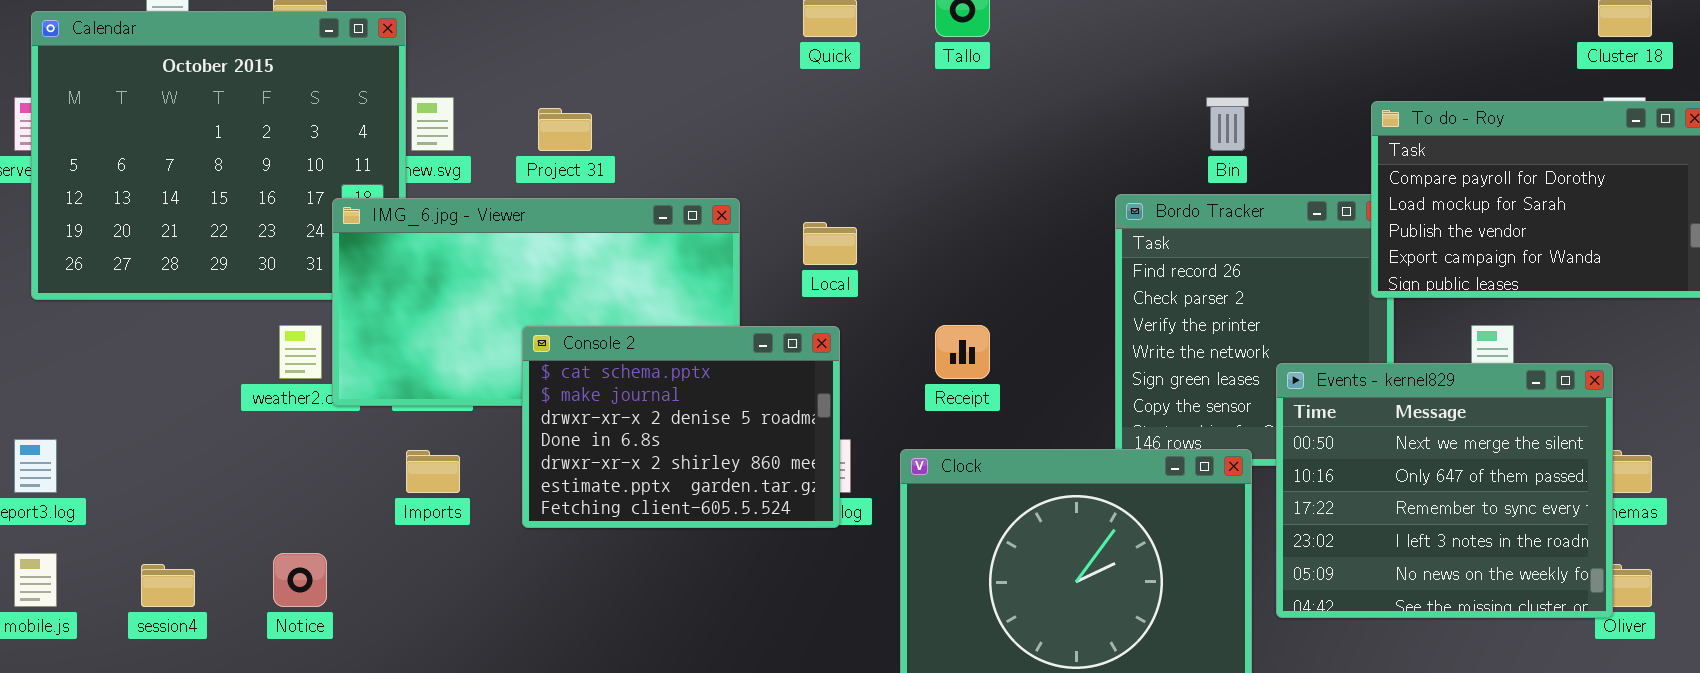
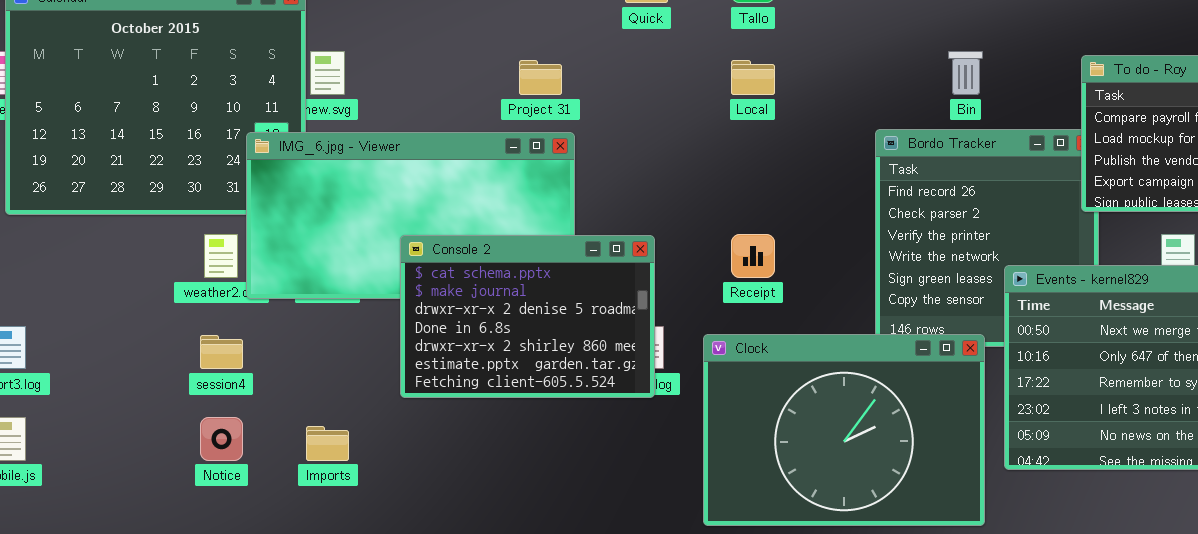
Project 31: [538,108,592,151] -> [519,60,562,95], moved
Local: [803,222,857,265] -> [731,60,775,95], moved
Imports: [406,450,460,493] -> [306,426,349,461], moved
session4: [141,564,195,607] -> [200,335,243,369], moved

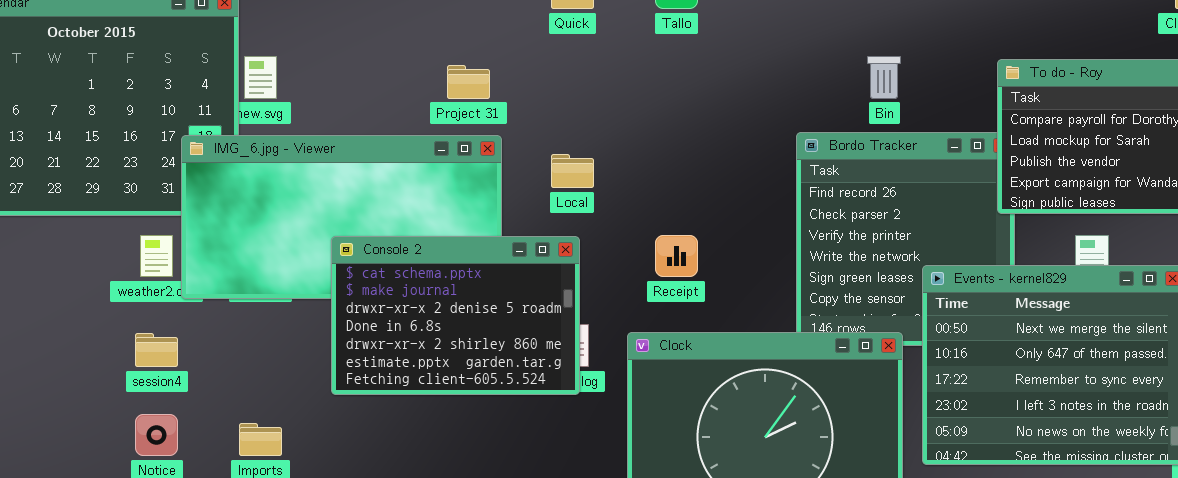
Local: [731,60,775,95] -> [551,154,594,188], moved

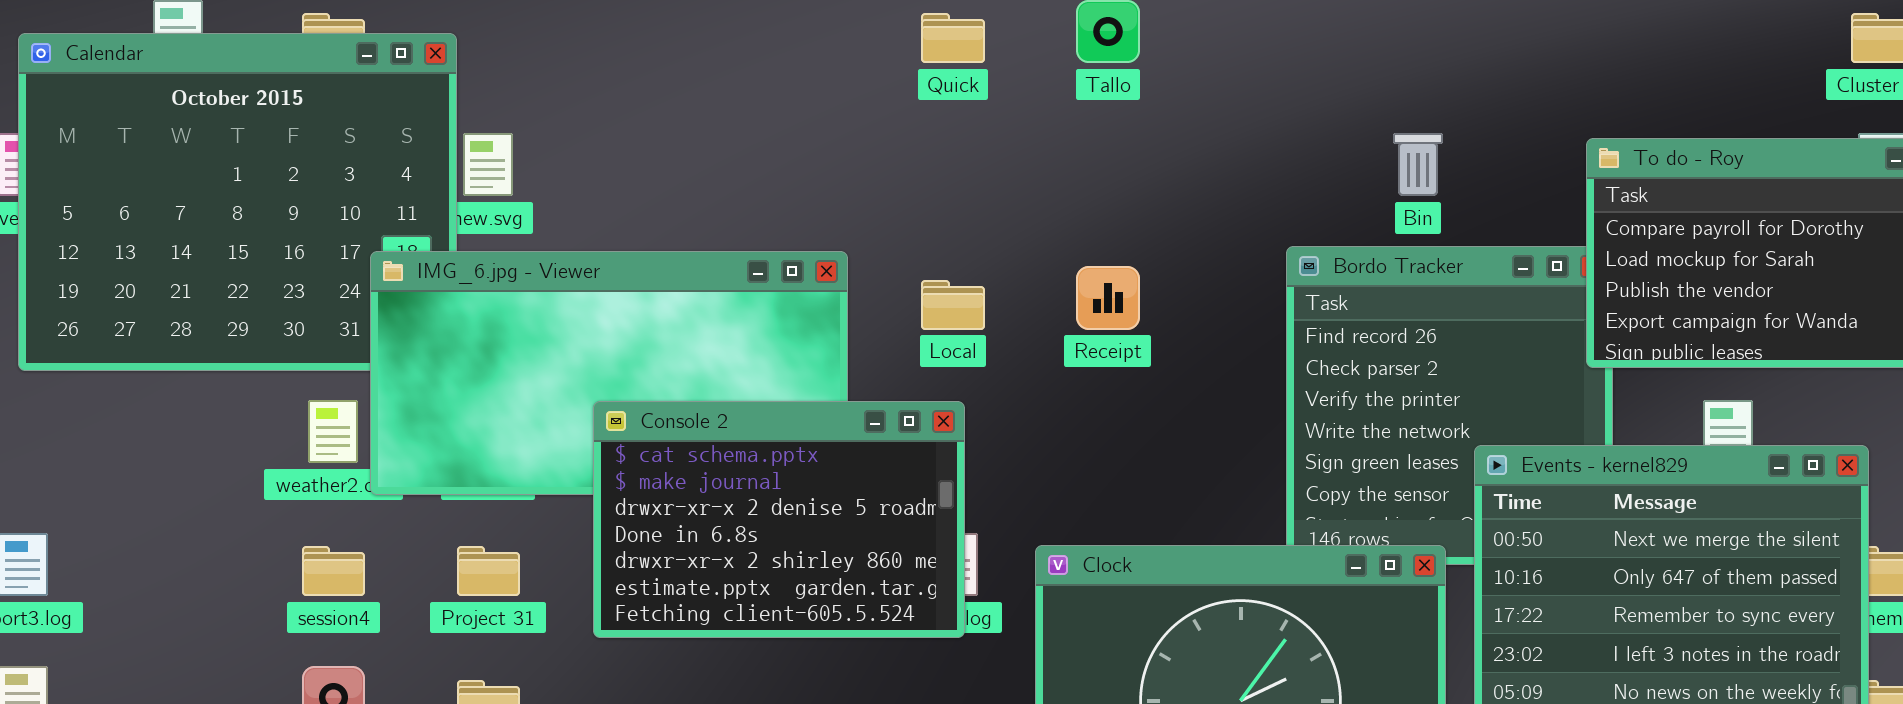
Project 31: [447,65,490,99] -> [457,546,520,596], moved
Receipt: [655,235,698,277] -> [1076,266,1140,330], moved

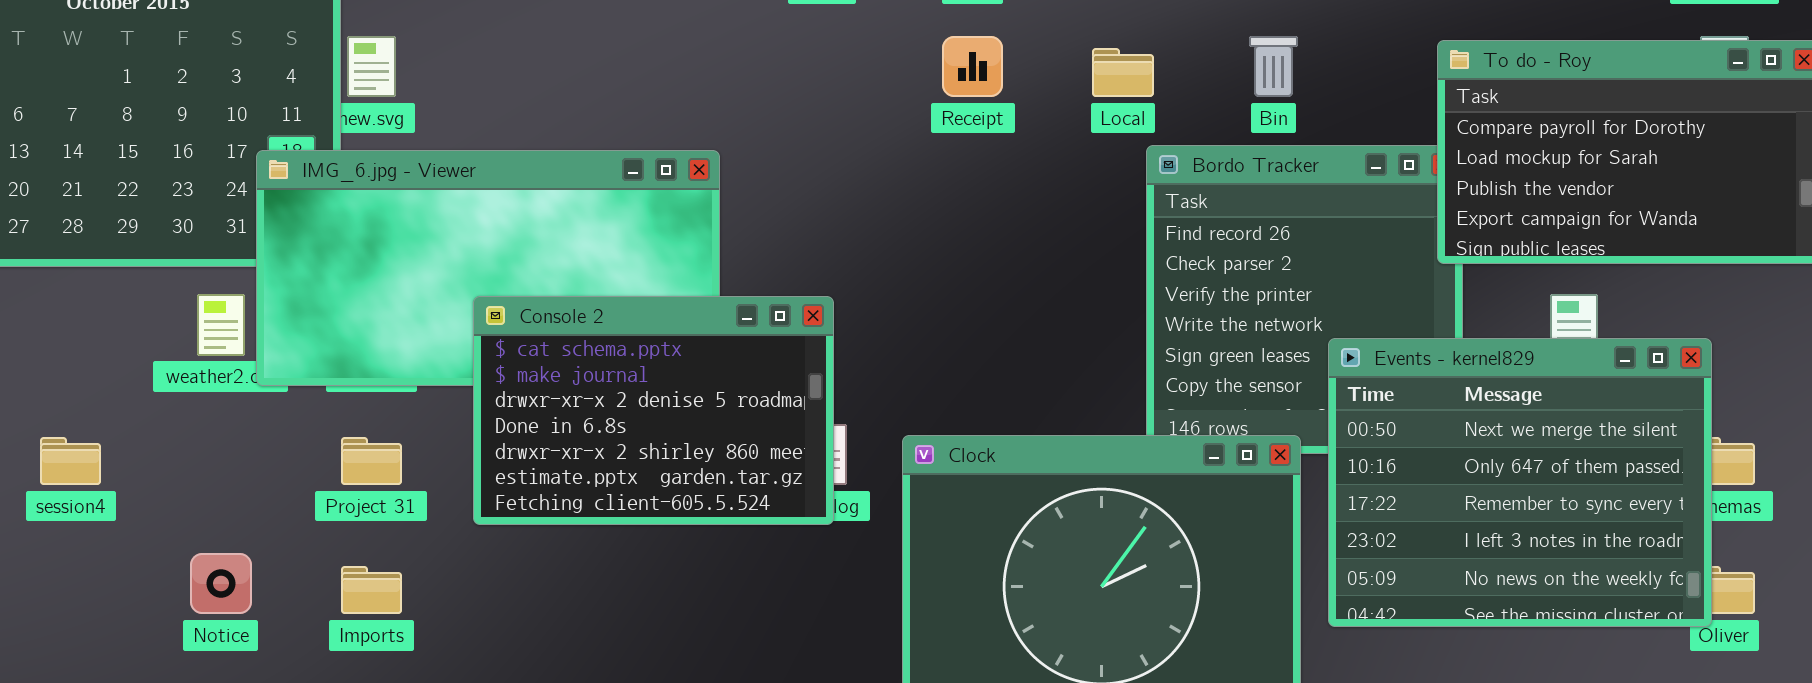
Receipt: [1076,266,1140,330] -> [942,36,1003,97], moved
Local: [921,280,985,330] -> [1092,48,1154,97], moved
session4: [302,546,365,596] -> [40,437,101,485], moved

